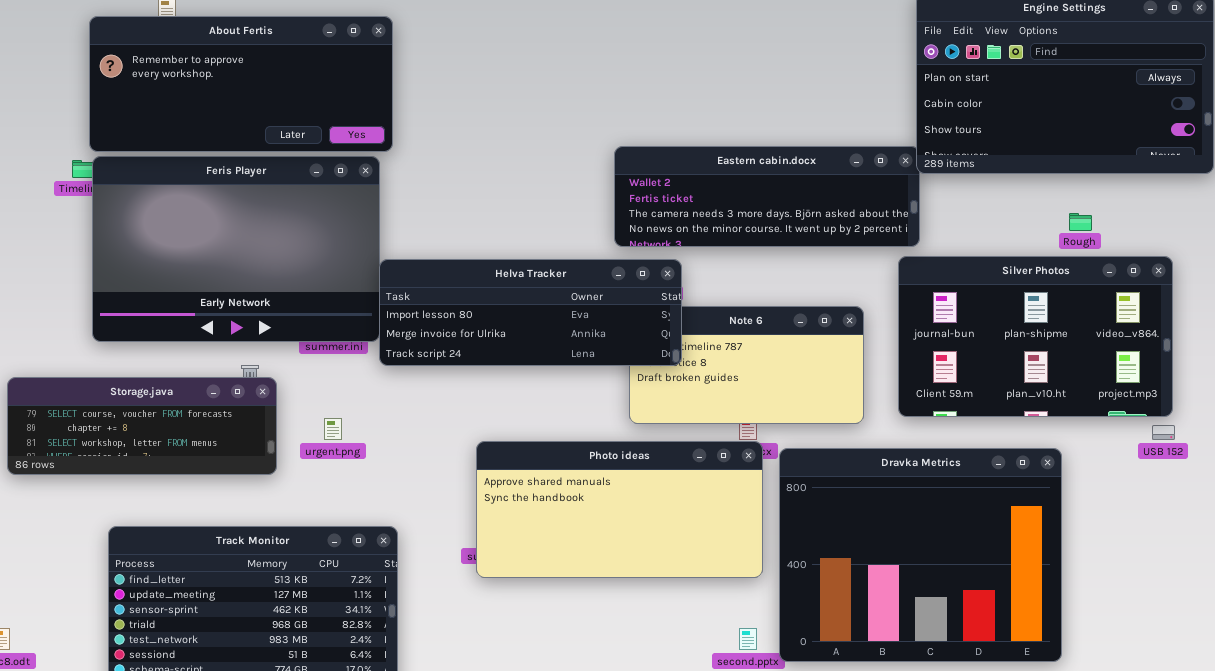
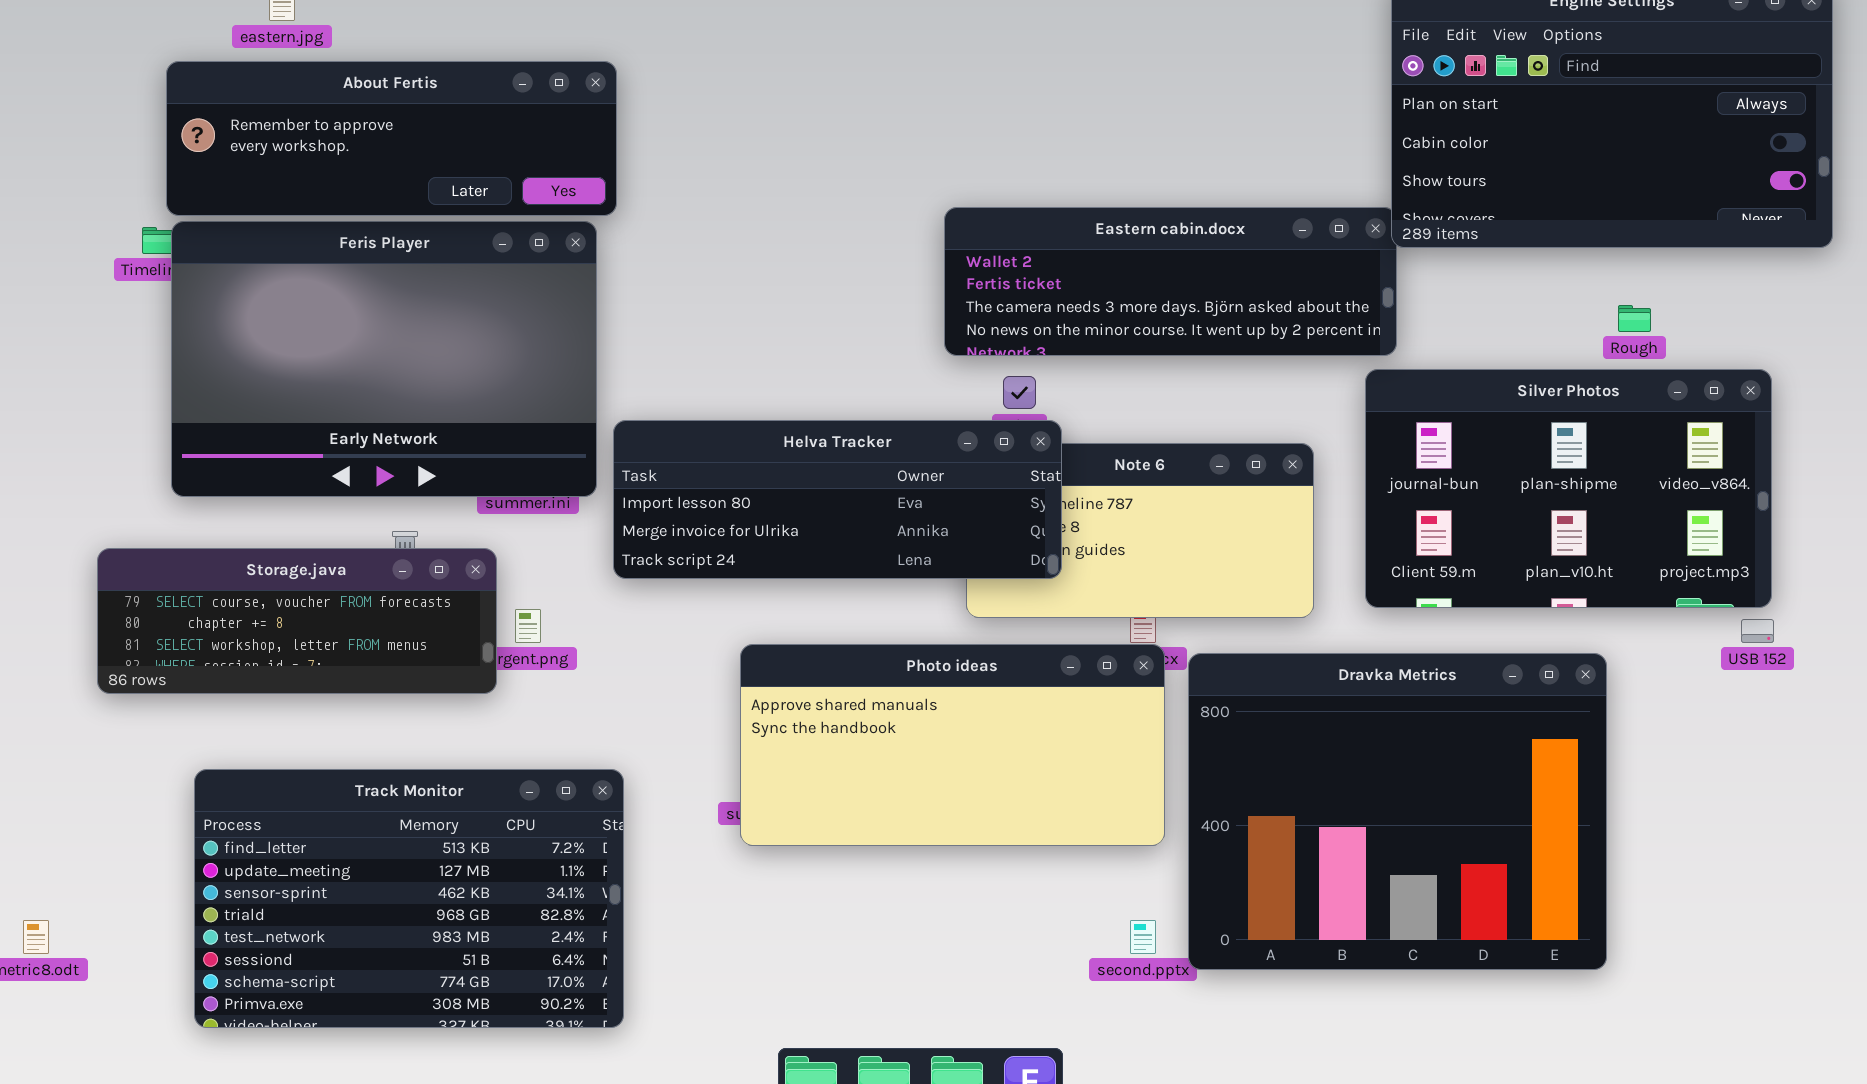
About Fertis: [89,16,393,152] -> [166,61,617,216], resized
Helva Tracker: [379,259,682,366] -> [613,420,1062,579], moved
Storage.java: [7,377,277,475] -> [97,548,497,694], moved

